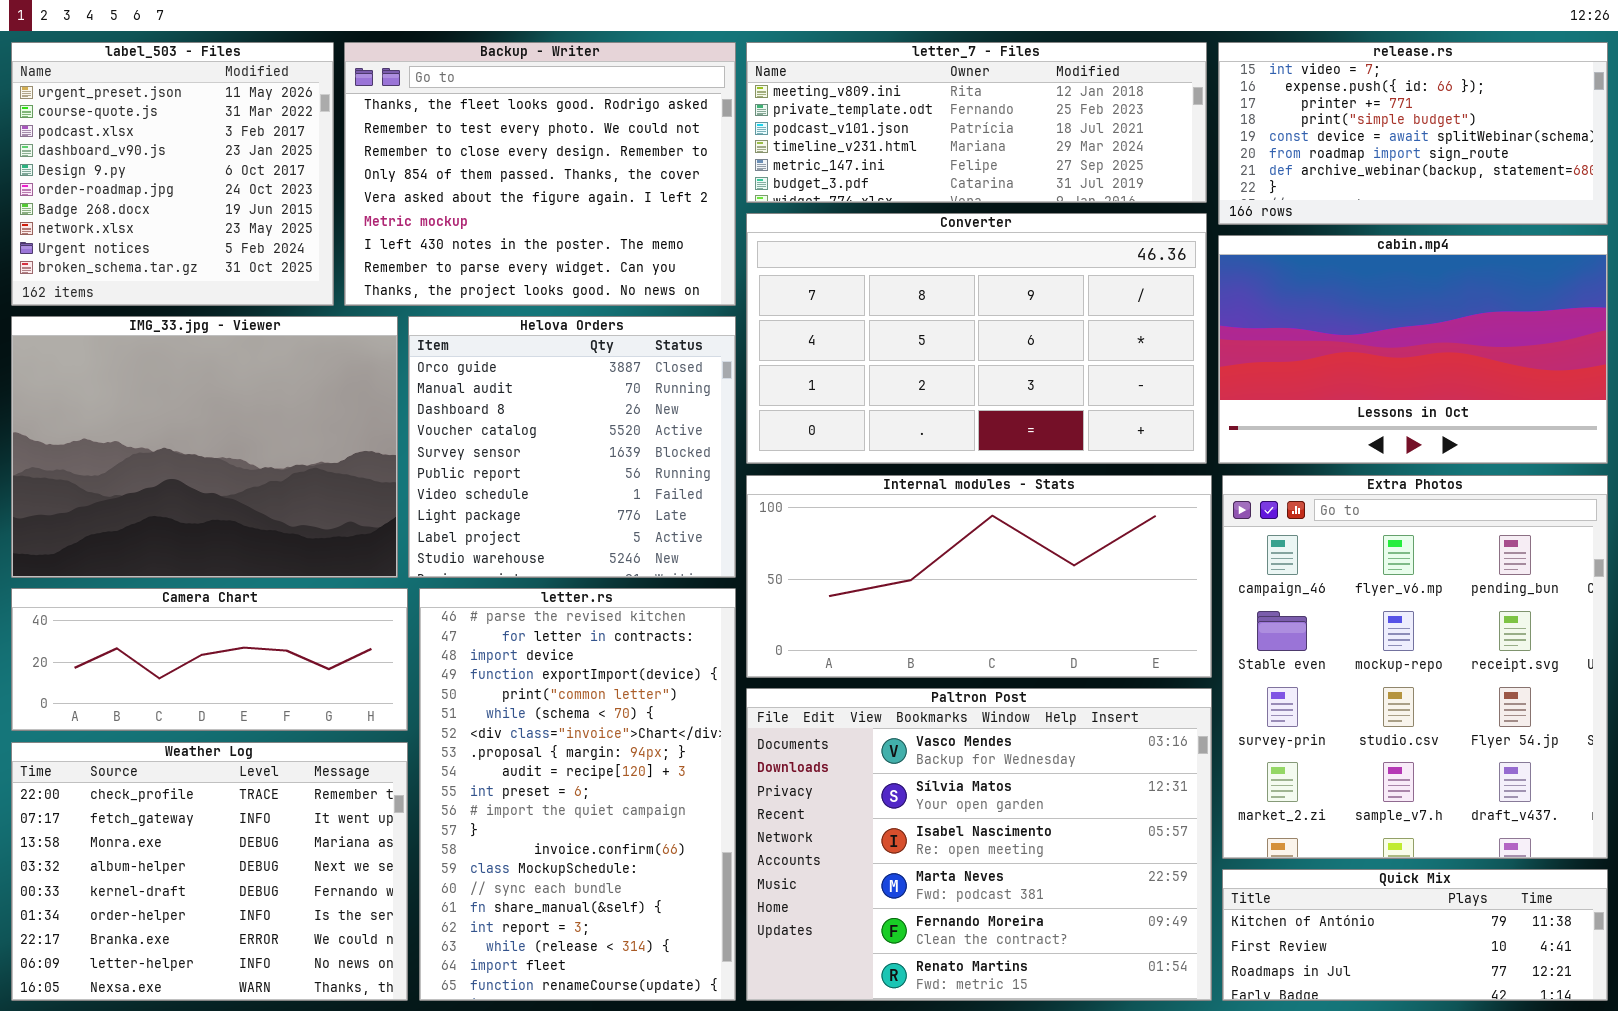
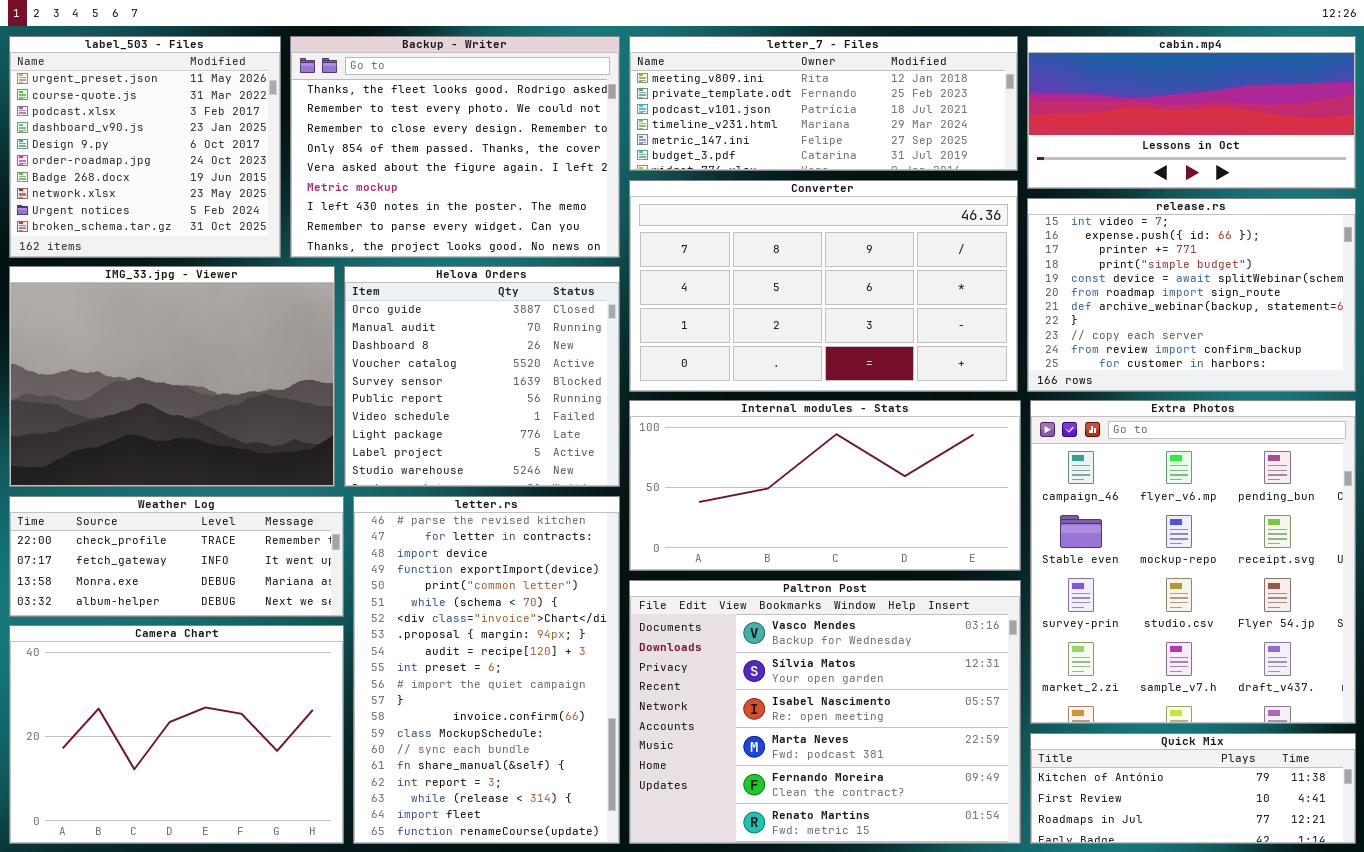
release.rs: [1218,42,1608,225] -> [1027,198,1356,392], moved, resized
cabin.mp4: [1218,235,1608,464] -> [1027,36,1356,189], moved, resized
Camera Chart: [11,588,408,731] -> [9,625,344,844], moved, resized
Weather Log: [11,742,408,1001] -> [9,496,344,617], moved, resized

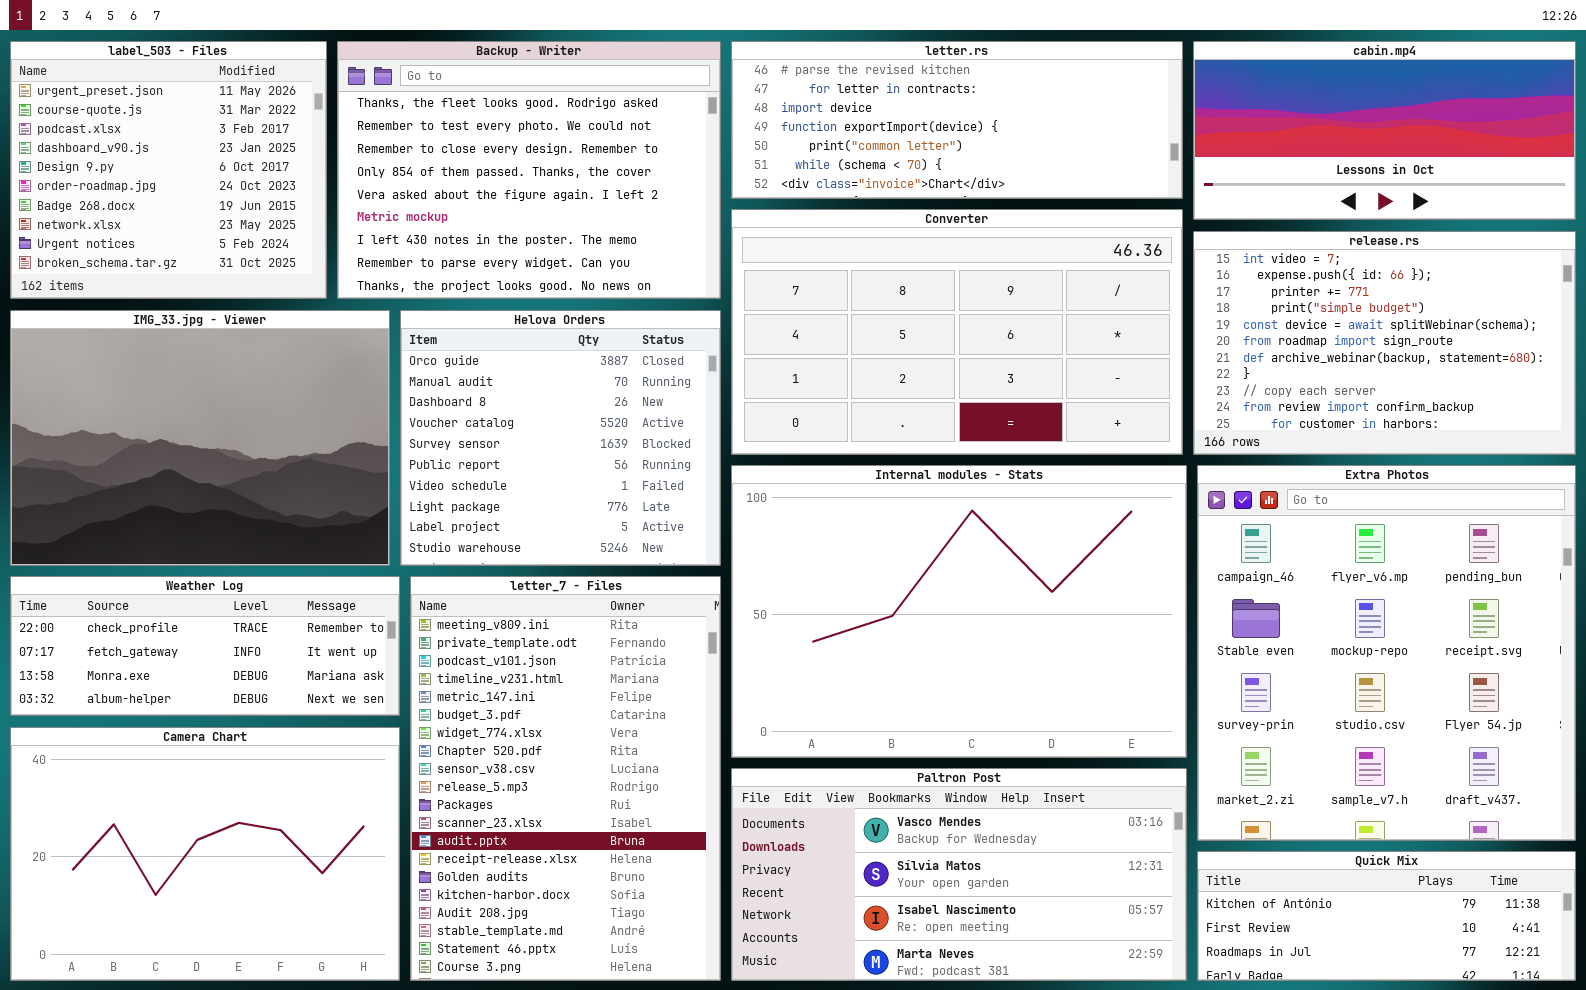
letter_7 - Files: [629,36,1018,171] -> [410,576,721,981], moved, resized
Internal modules - Stats: [629,400,1021,571] -> [731,465,1187,758], resized
letter.rs: [353,496,620,844] -> [731,41,1183,199], moved, resized
Paltron Post: [629,580,1021,844] -> [731,768,1187,981], resized

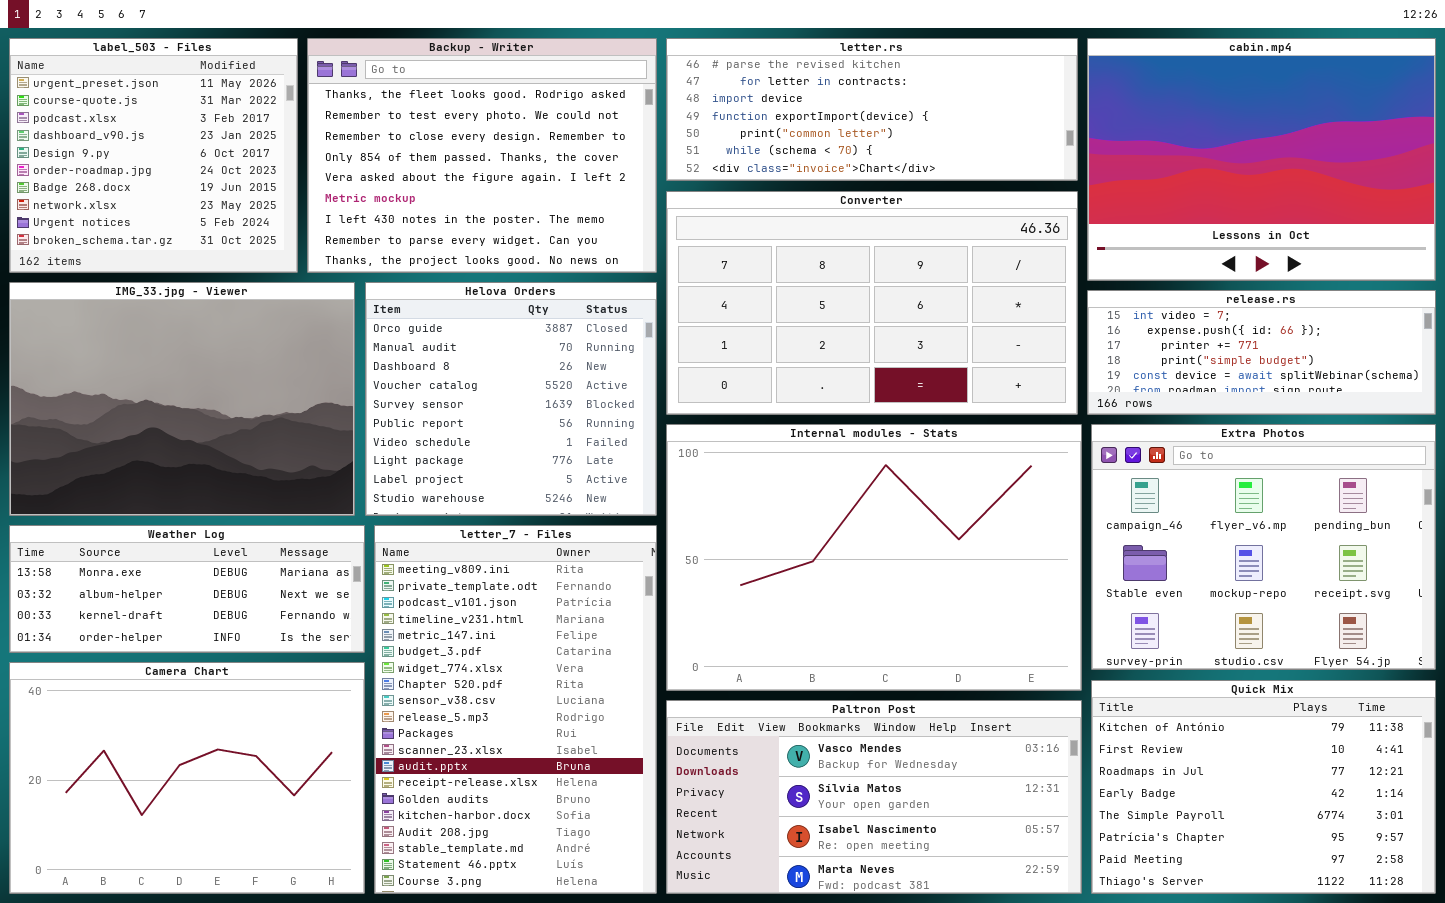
cabin.mp4: [1193,41,1576,220] -> [1087,38,1436,281], resized
release.rs: [1193,231,1576,455] -> [1087,290,1436,415], resized
Extra Photos: [1197,465,1576,841] -> [1091,424,1436,670], resized
Weather Log: [10,576,400,716] -> [9,525,365,653], scrolled down 2 rows
Quick Mix: [1197,851,1576,981] -> [1091,680,1436,894], resized

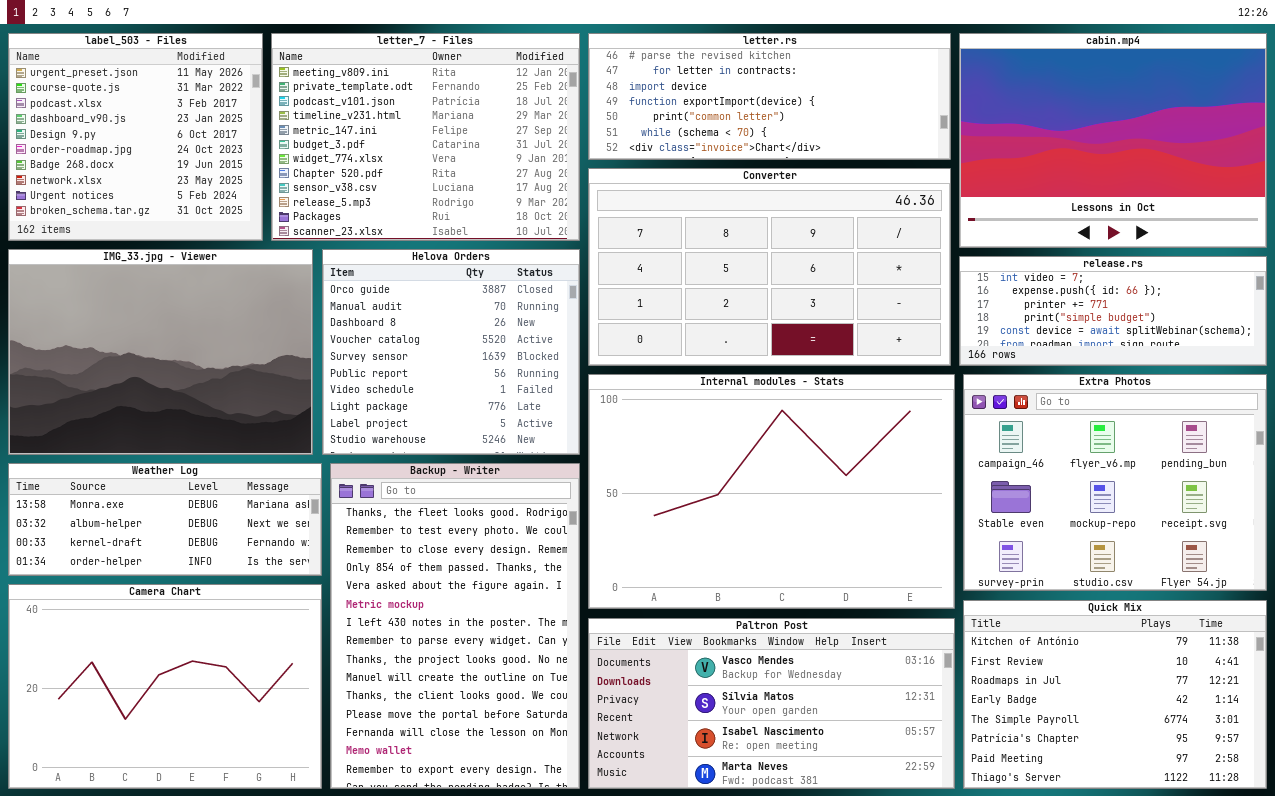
Backup - Writer: [307,38,657,273] -> [330,463,580,789], moved, resized
letter_7 - Files: [374,525,657,894] -> [271,33,580,241], moved, resized

